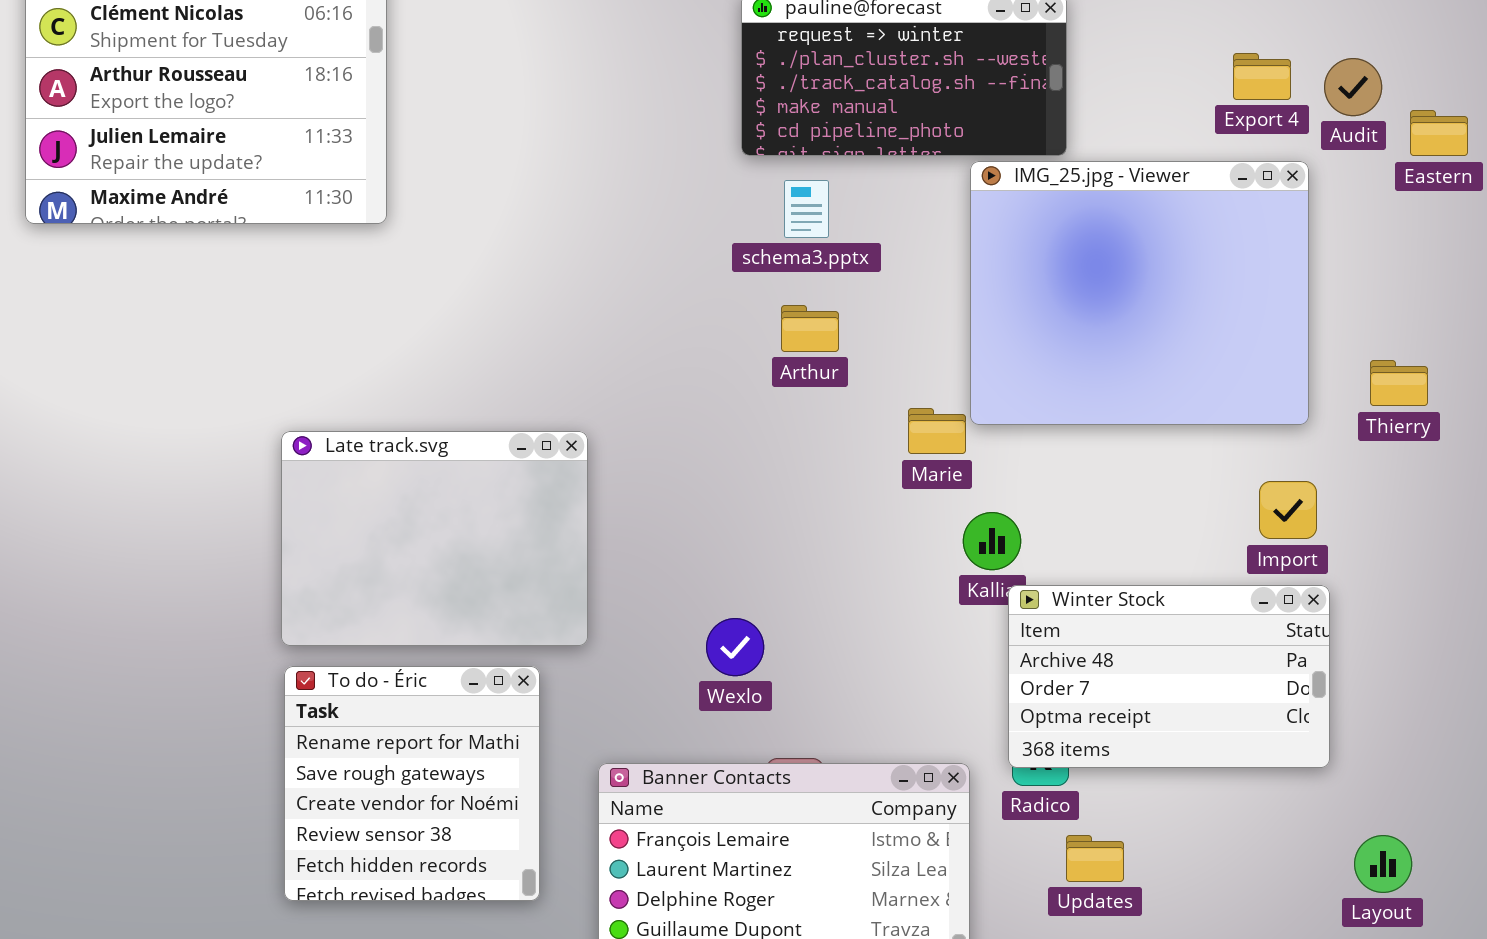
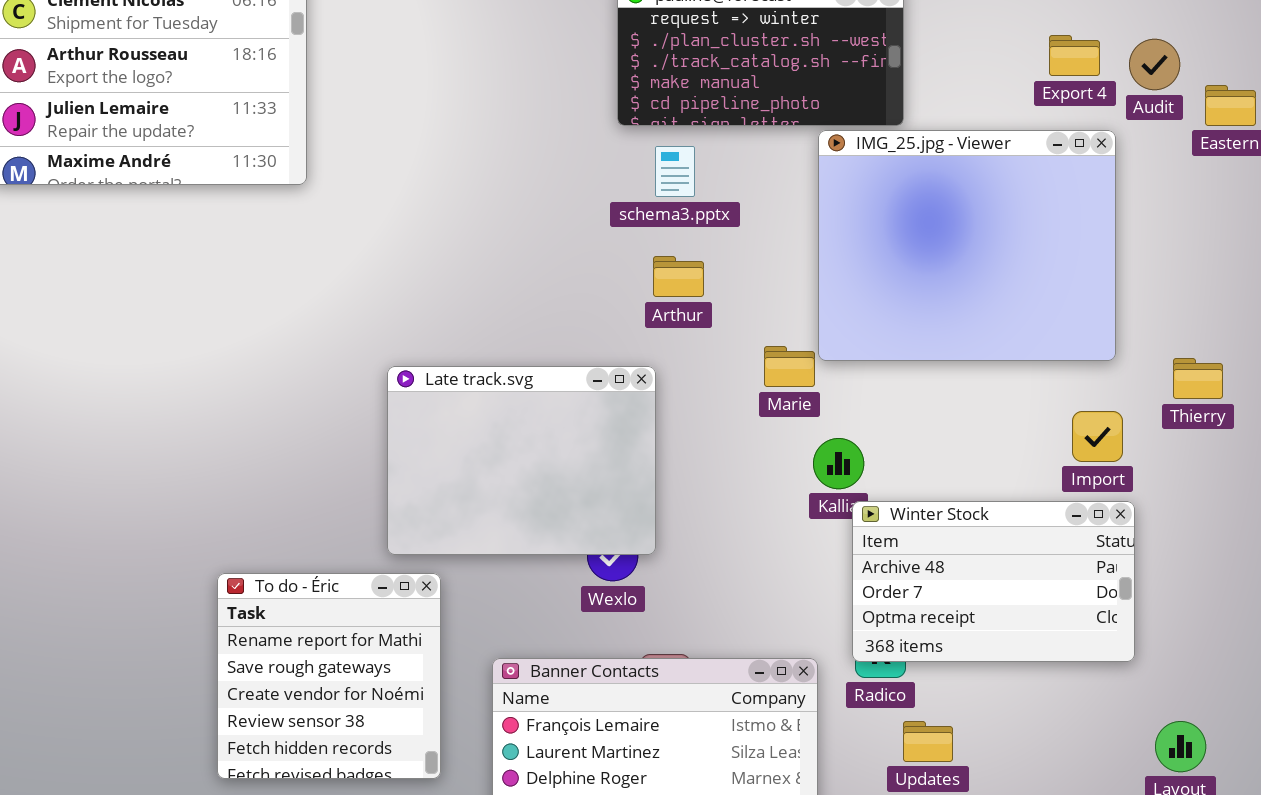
Thierry: [1370,360,1428,406] -> [1173,358,1223,399], moved
Late track.svg: [281,431,588,646] -> [387,366,656,555], moved

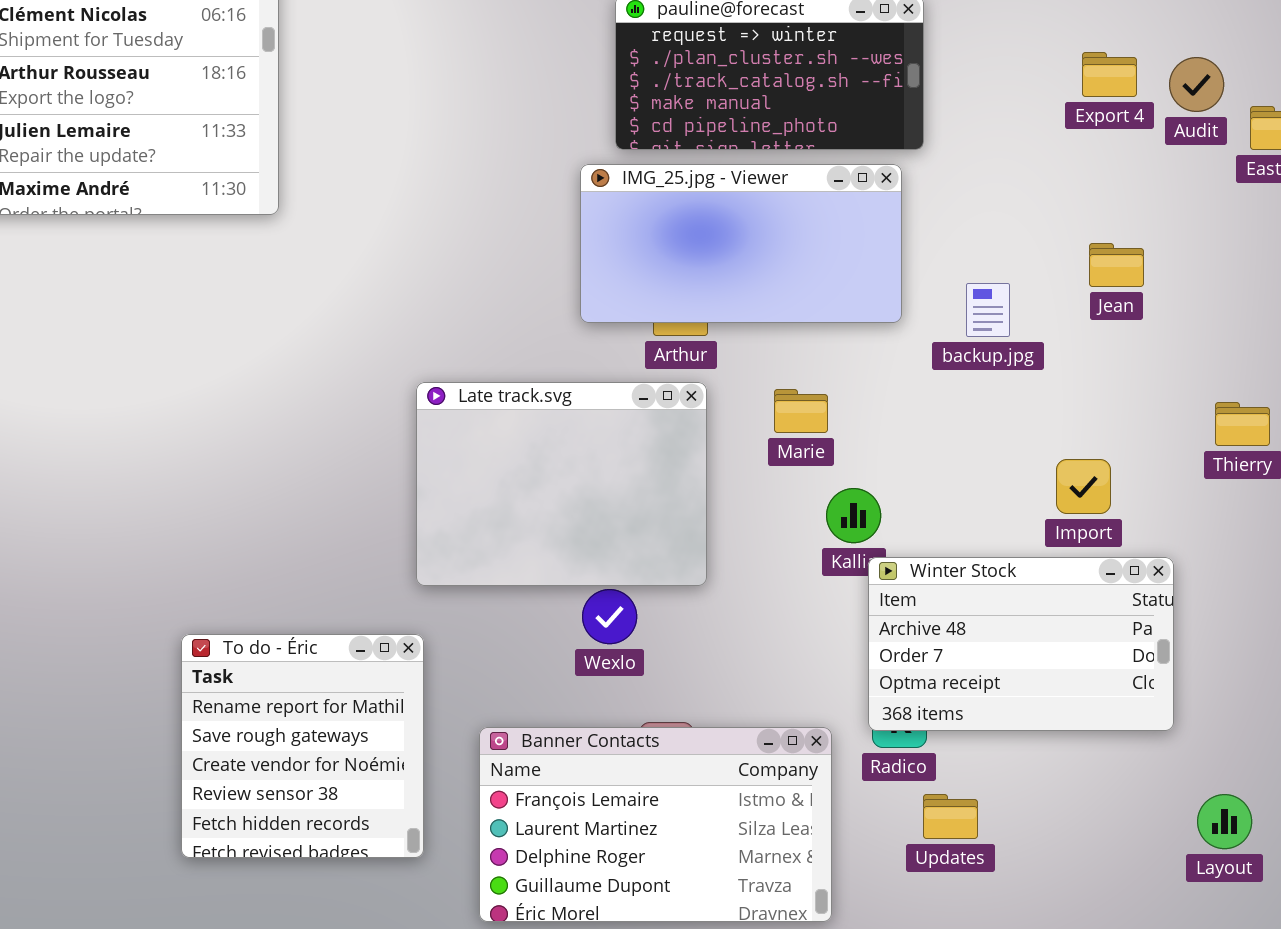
IMG_25.jpg - Viewer: [818,130,1116,361] -> [580,164,902,323], moved, resized
Late track.svg: [387,366,656,555] -> [416,382,707,586], moved
Import: [1072,411,1123,462] -> [1056,459,1111,514], moved

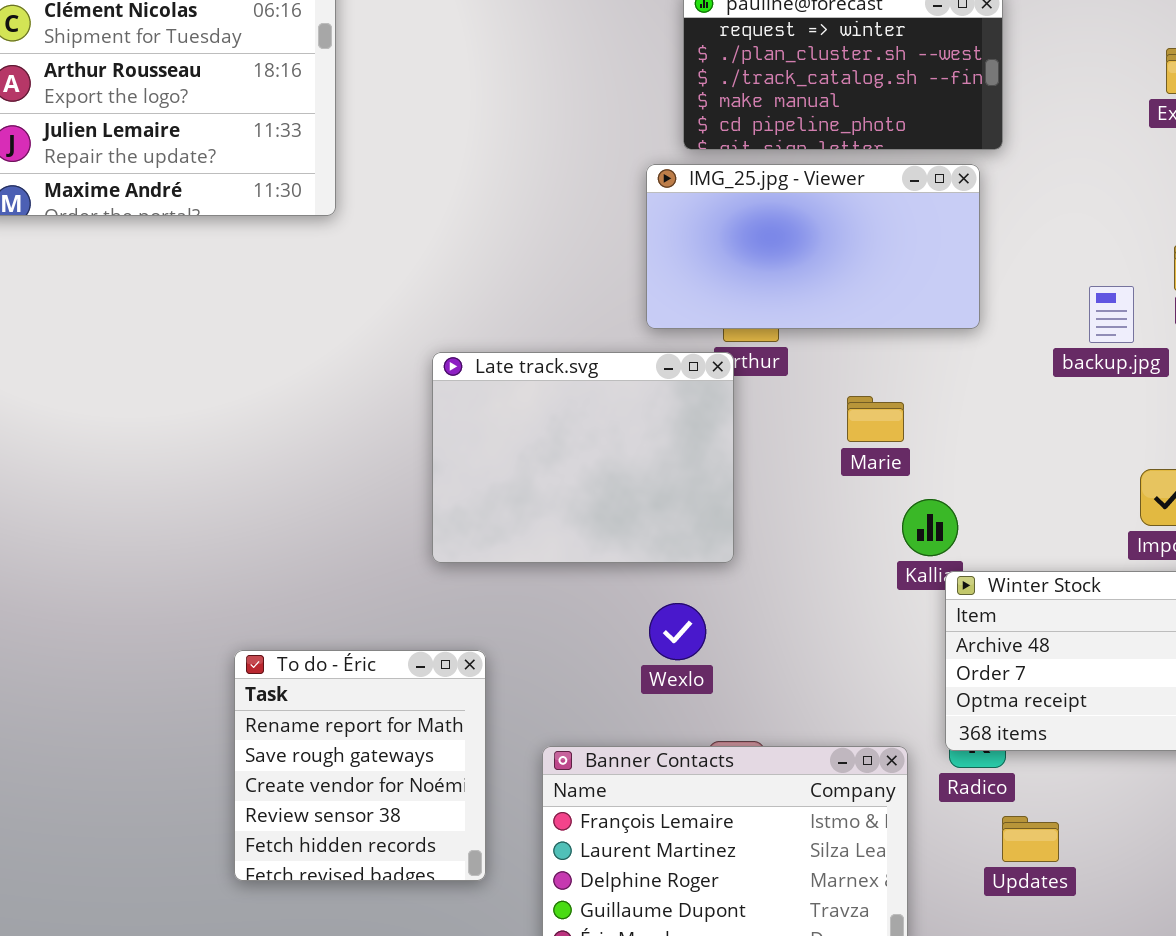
backup.jpg: [966,283,1010,337] -> [1089,286,1134,343], moved
Late track.svg: [416,382,707,586] -> [432,352,734,563], moved

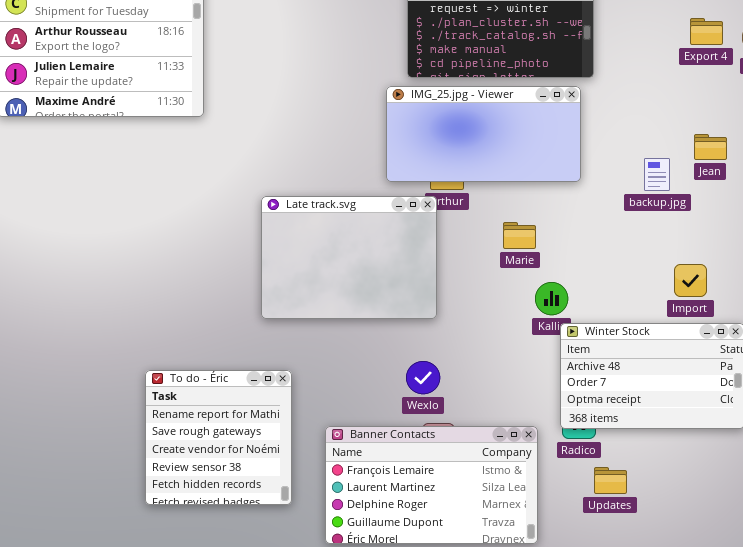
Wexlo: [649,603,706,660] -> [406,361,440,394], moved

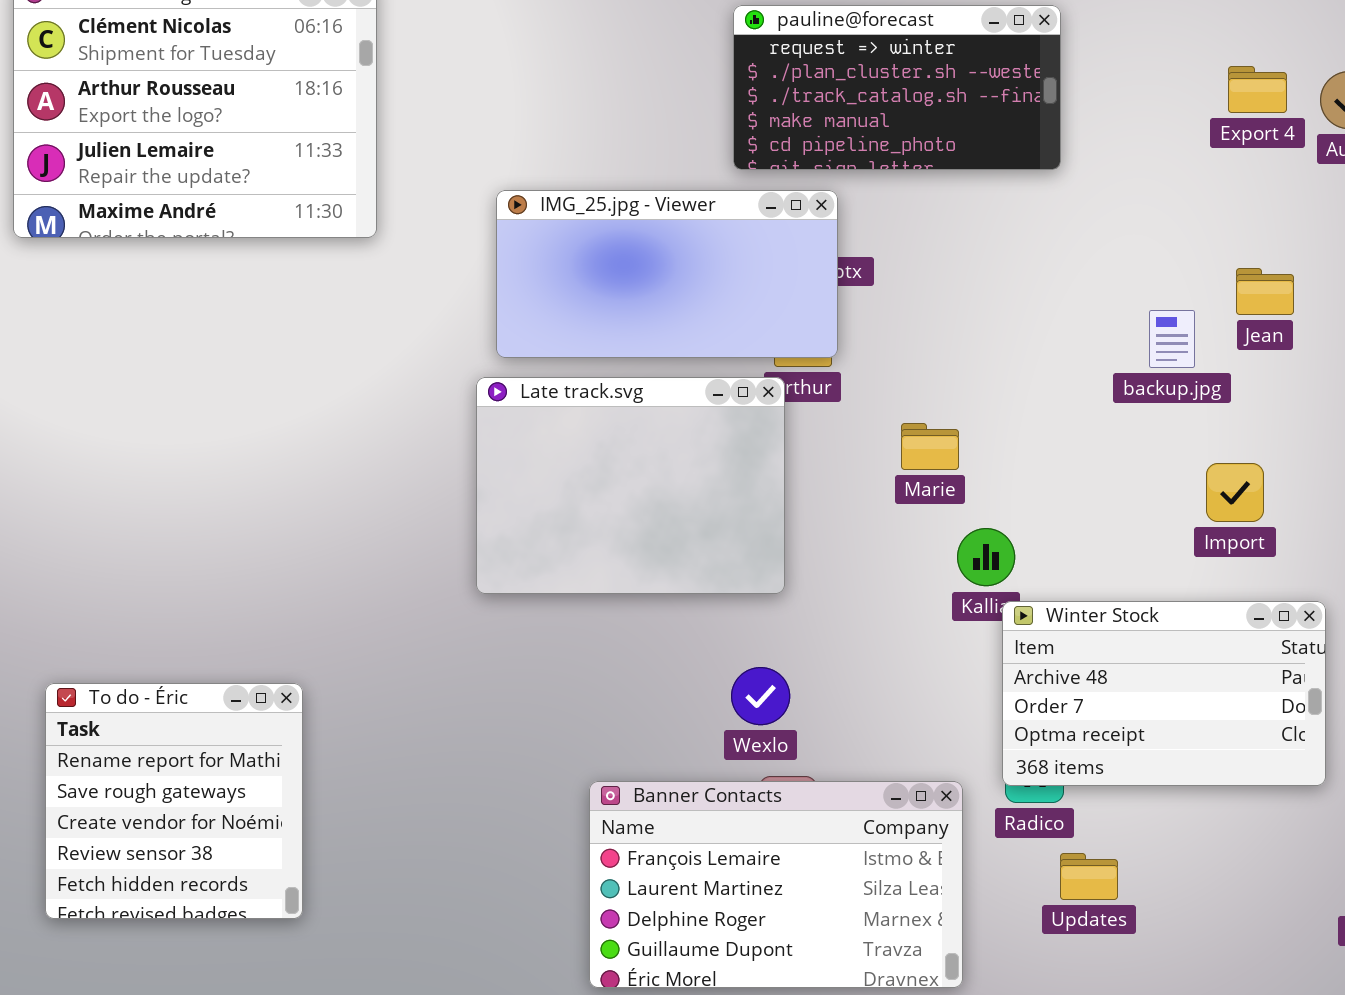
IMG_25.jpg - Viewer: [386,86,581,182] -> [496,190,838,358], moved
Import: [674,264,707,297] -> [1206,463,1264,522], moved
To do - Éric: [145,370,292,505] -> [45,683,303,919], moved

